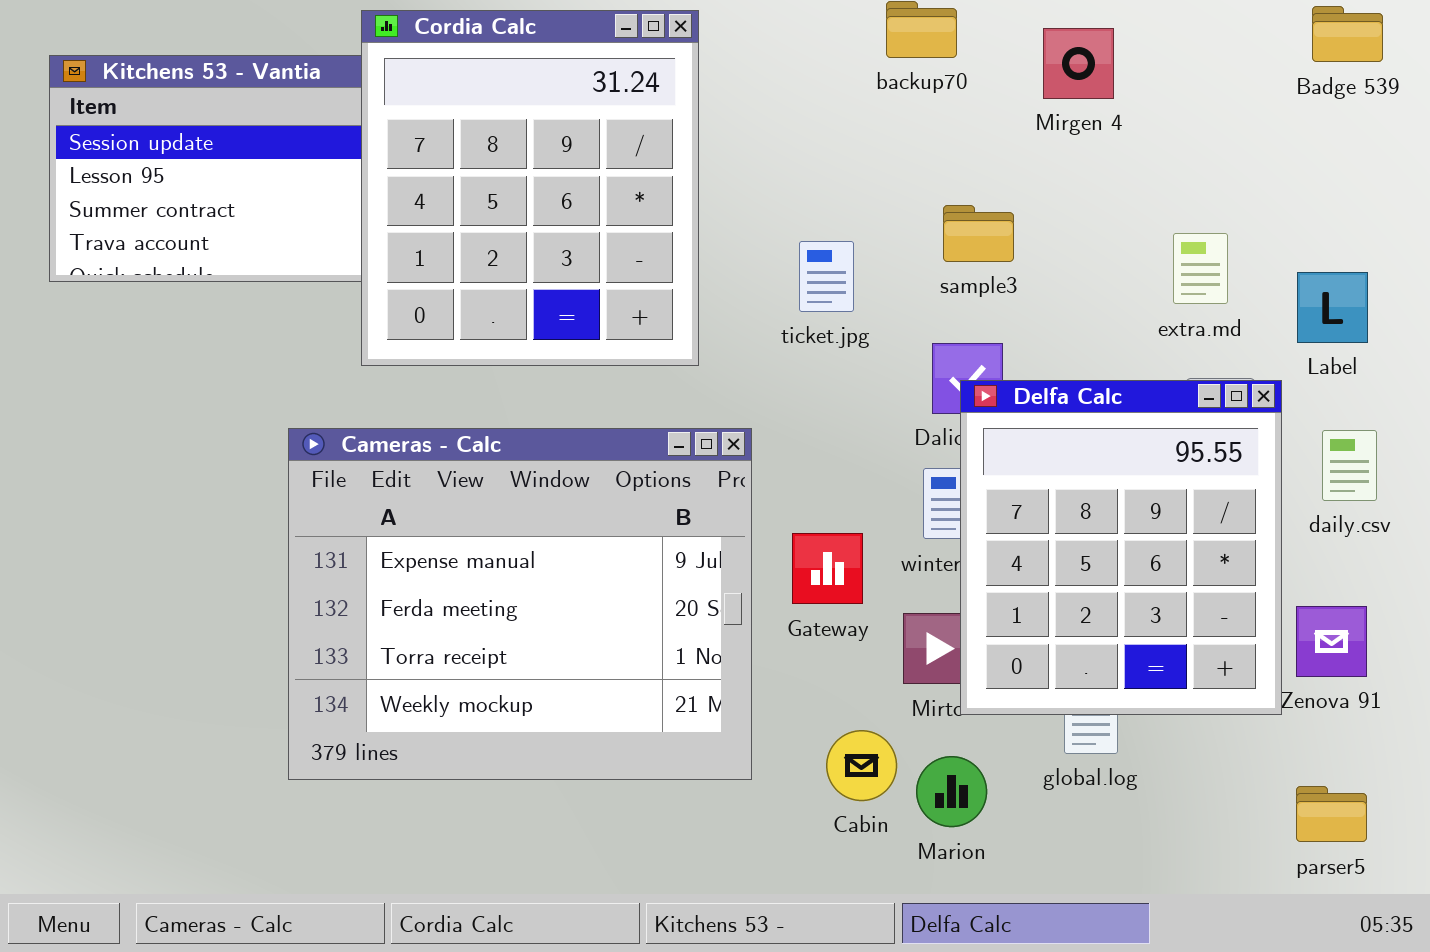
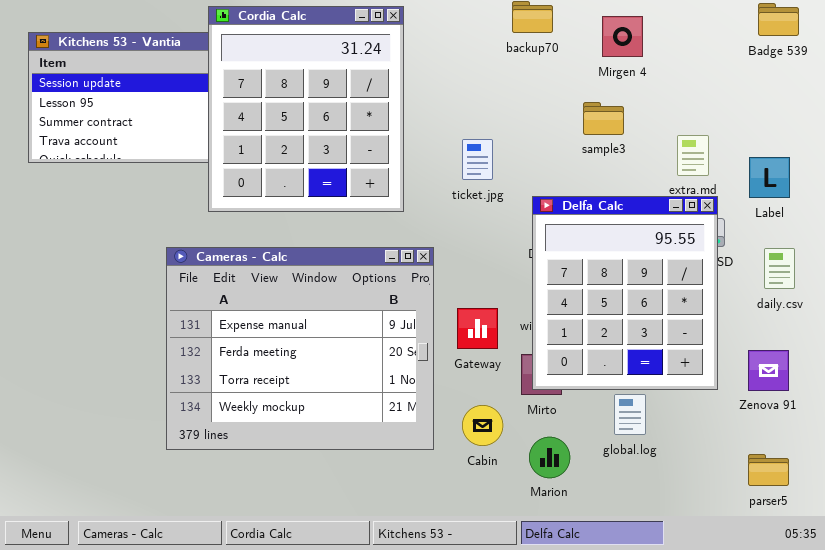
sample3: [943,205,1014,262] -> [583,102,624,135], moved
Delfa Calc: [960,380,1282,715] -> [532,196,718,390], moved
Cabin: [826,730,897,801] -> [462,405,503,446], moved

